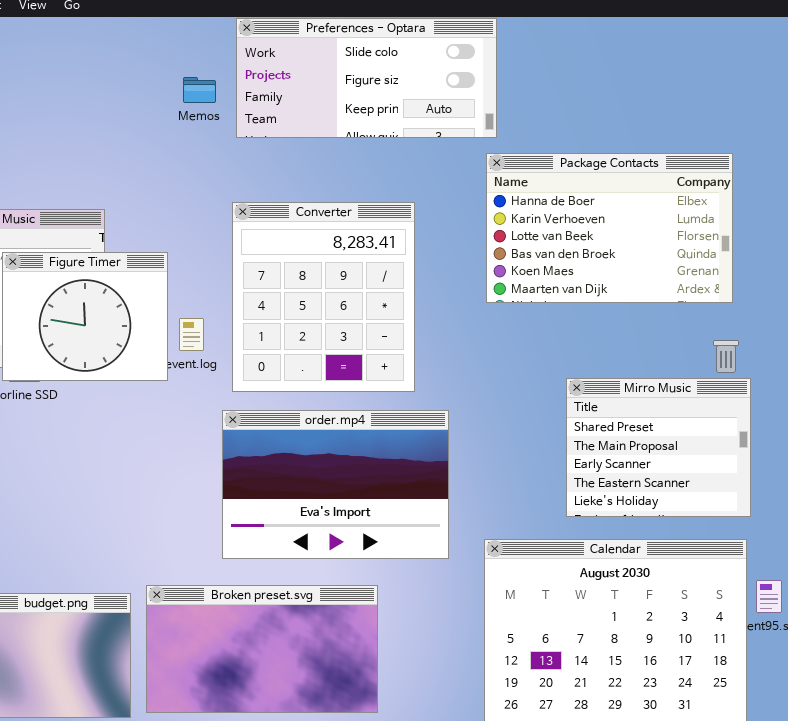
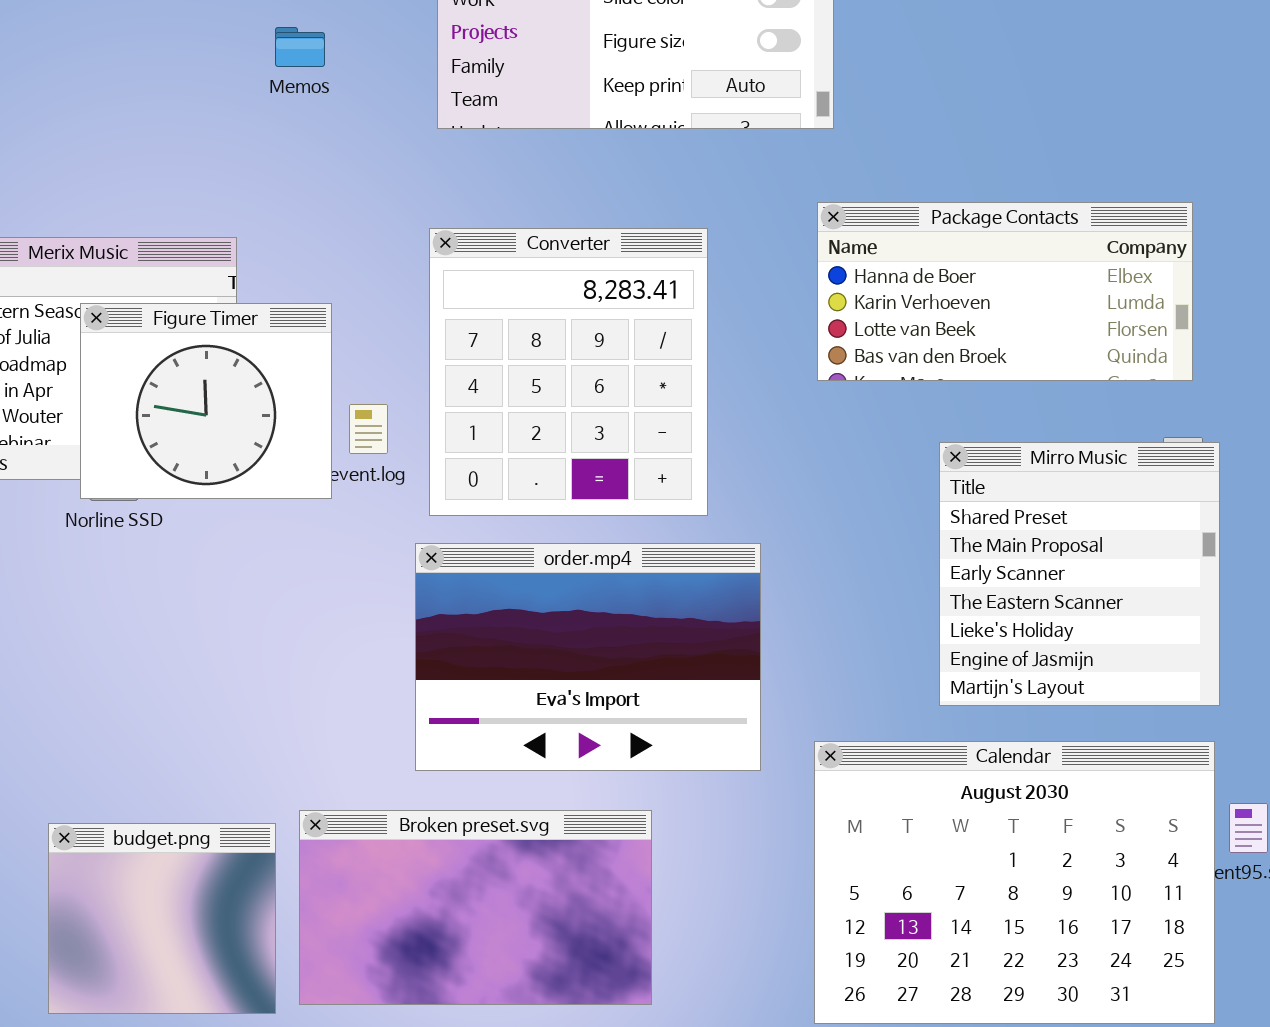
Memos: [183,77,216,103] -> [275,27,325,67], moved
Package Contacts: [486,153,733,303] -> [817,202,1193,381], resized
Mirro Music: [566,378,751,517] -> [939,442,1220,706], resized

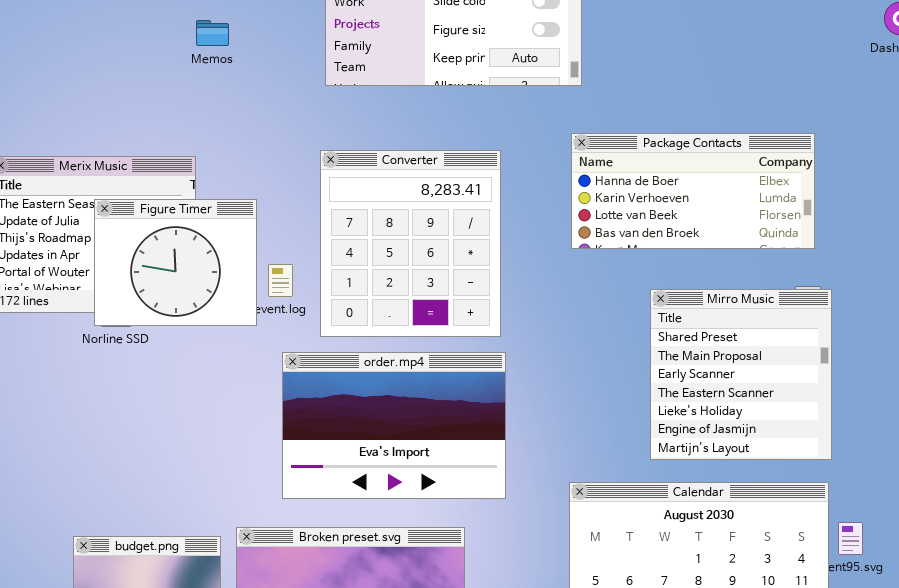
Memos: [275,27,325,67] -> [196,20,229,46], moved
order.mp4: [415,543,761,771] -> [282,352,506,499], moved

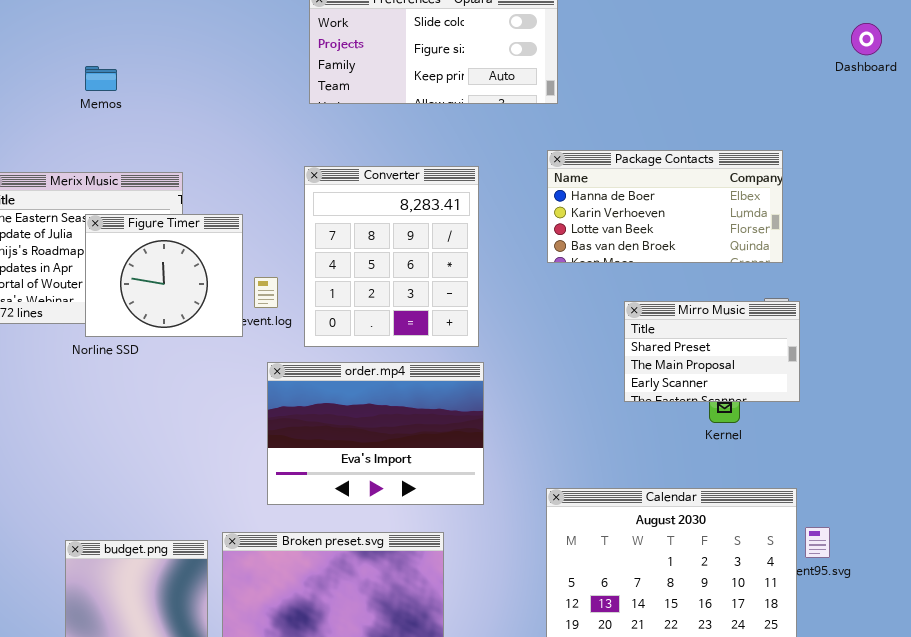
Memos: [196,20,229,46] -> [85,66,117,91], moved
Mirro Music: [650,289,832,460] -> [624,301,800,402], resized

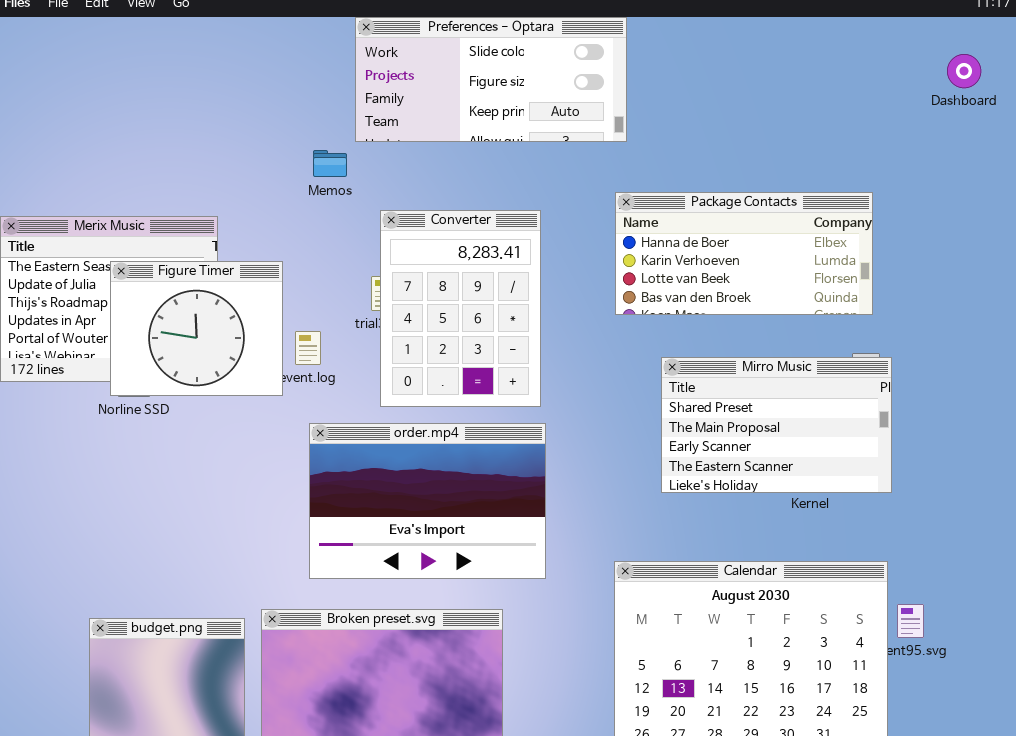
Memos: [85,66,117,91] -> [313,150,347,177], moved
Converter: [304,166,479,347] -> [380,210,541,407], resized
Mirro Music: [624,301,800,402] -> [661,357,892,493], resized

